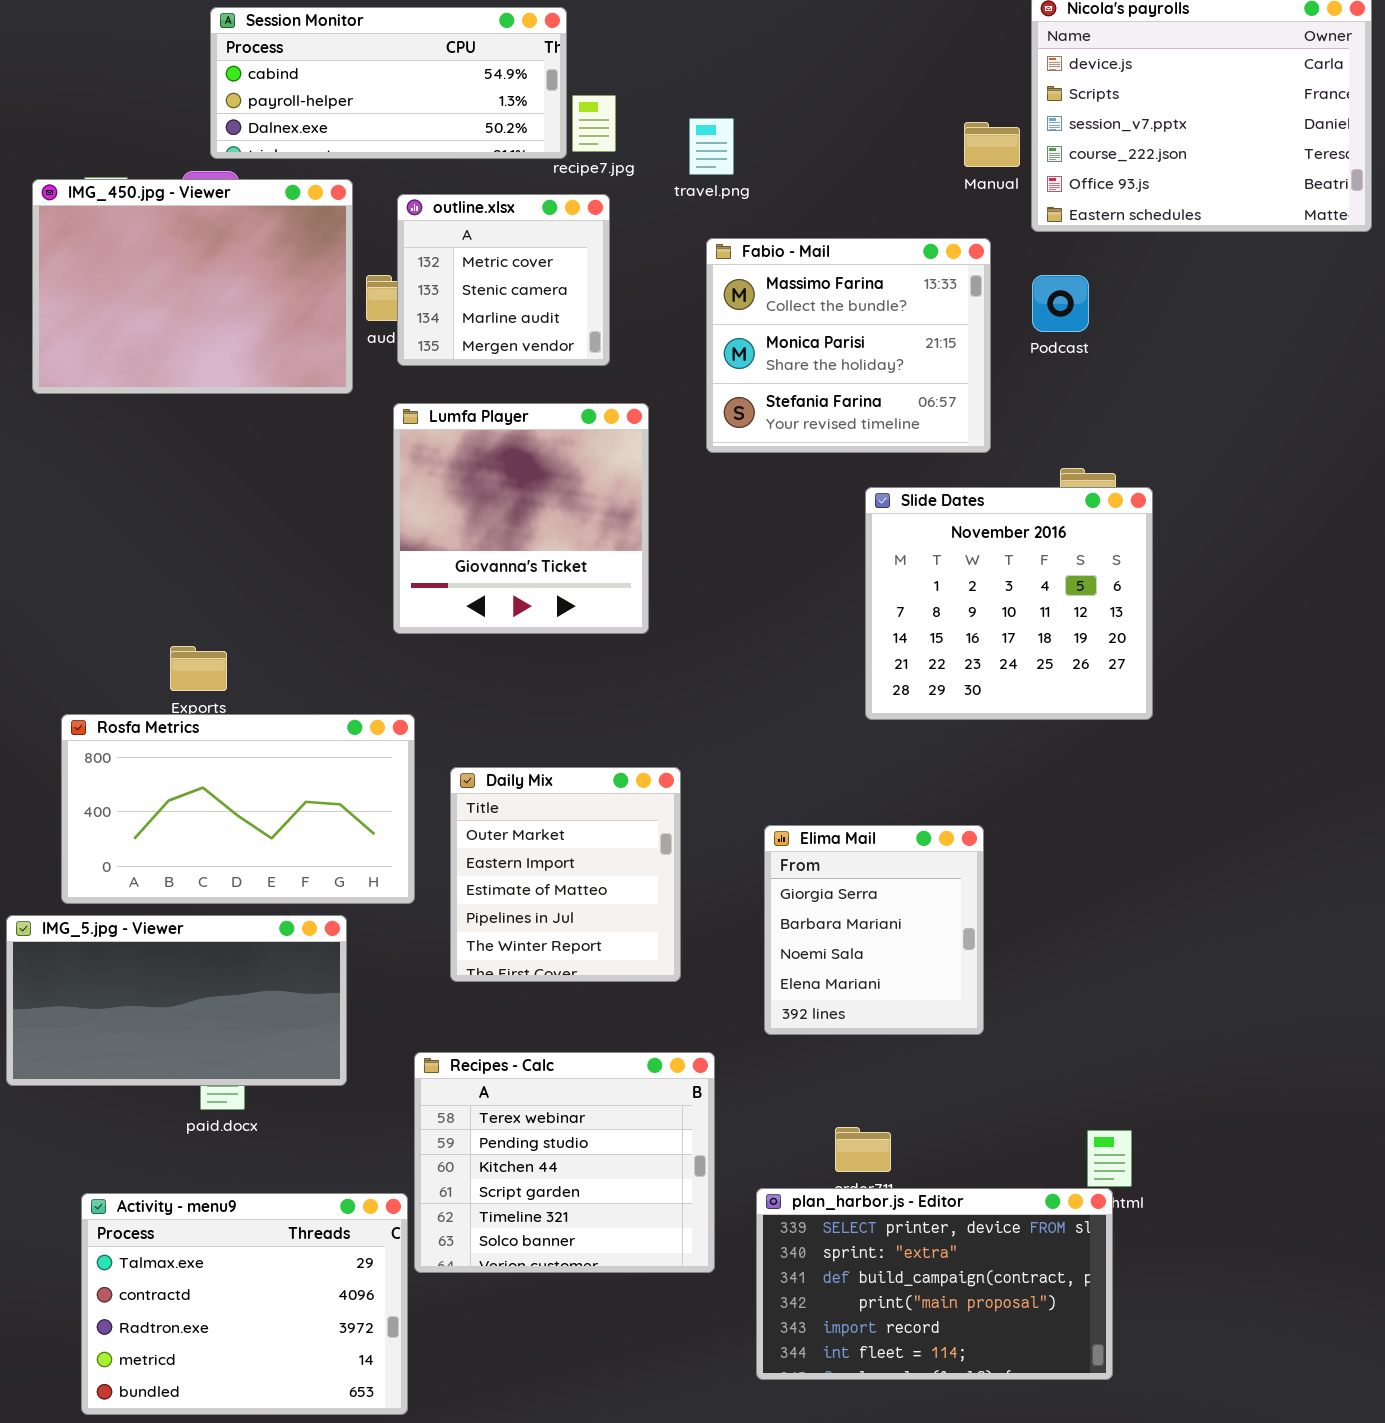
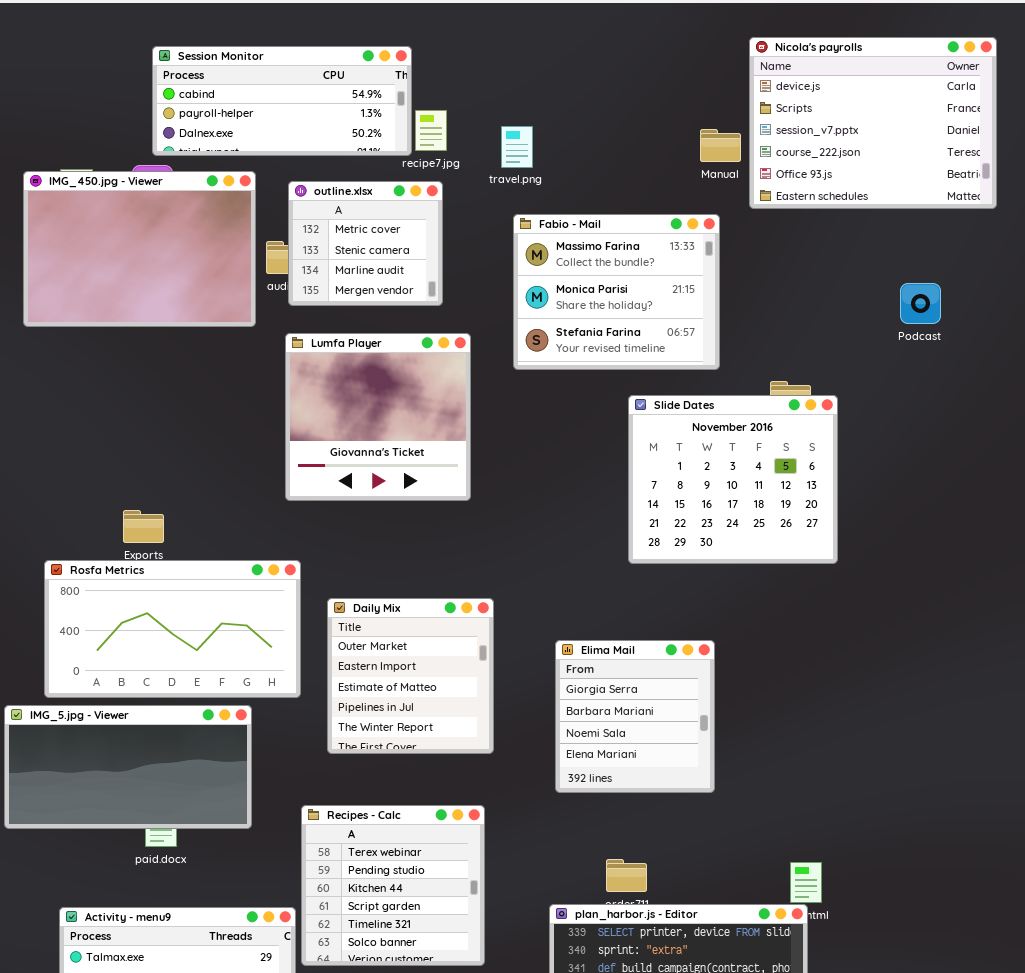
Podcast: [1032,275,1089,332] -> [900,283,941,324], moved
Recipes - Calc: [414,1052,715,1273] -> [301,805,485,966], resized

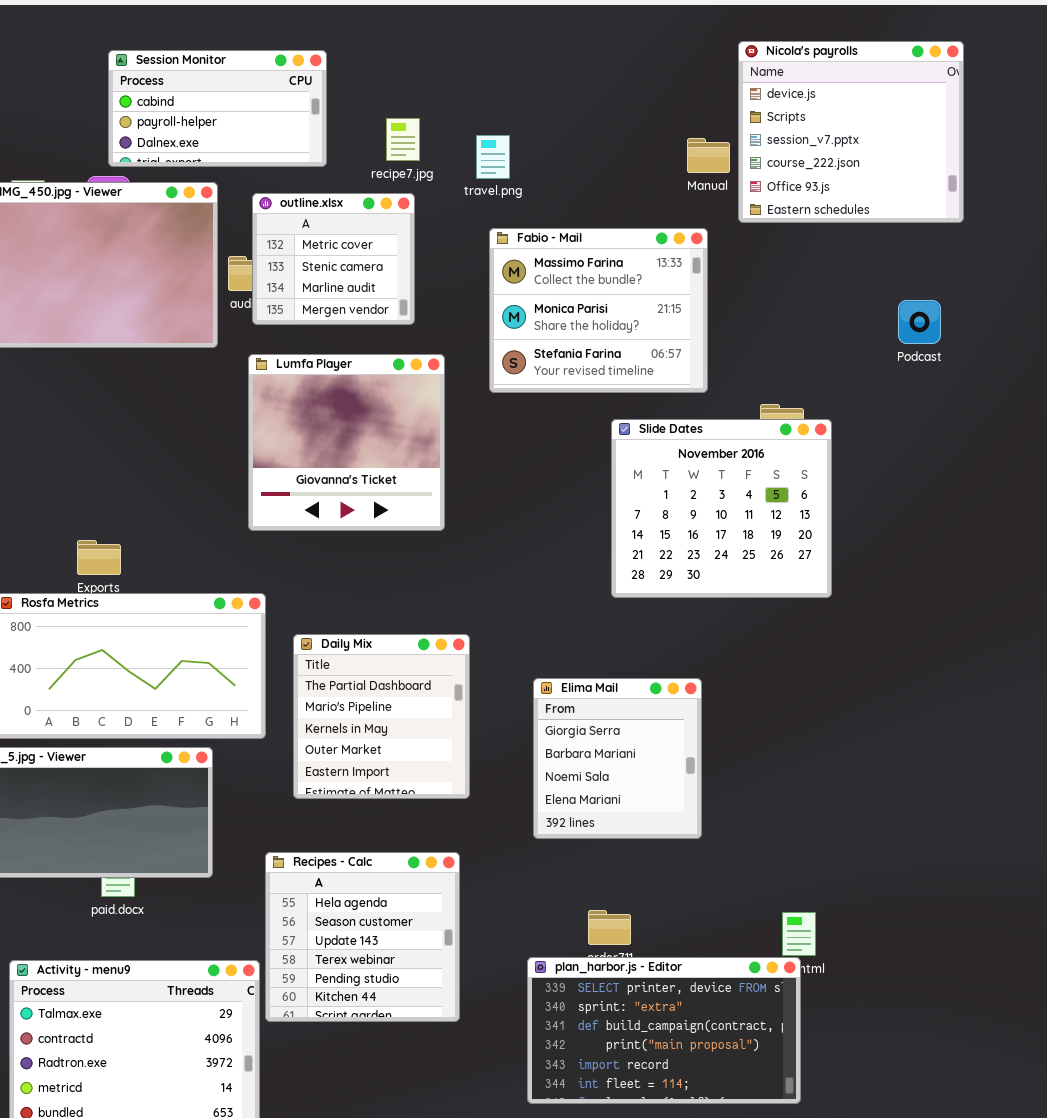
Nicola's payrolls: [749,37,997,209] -> [738,41,964,223], resized
Session Monitor: [152,46,412,156] -> [108,50,327,167], resized
Daily Mix: [327,598,494,754] -> [293,634,470,799], scrolled up 3 rows
Recipes - Calc: [301,805,485,966] -> [265,852,460,1022], scrolled up 3 rows

